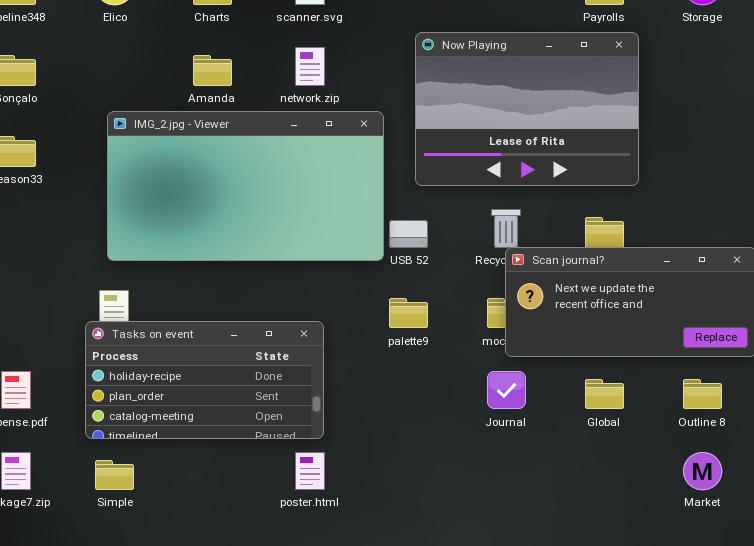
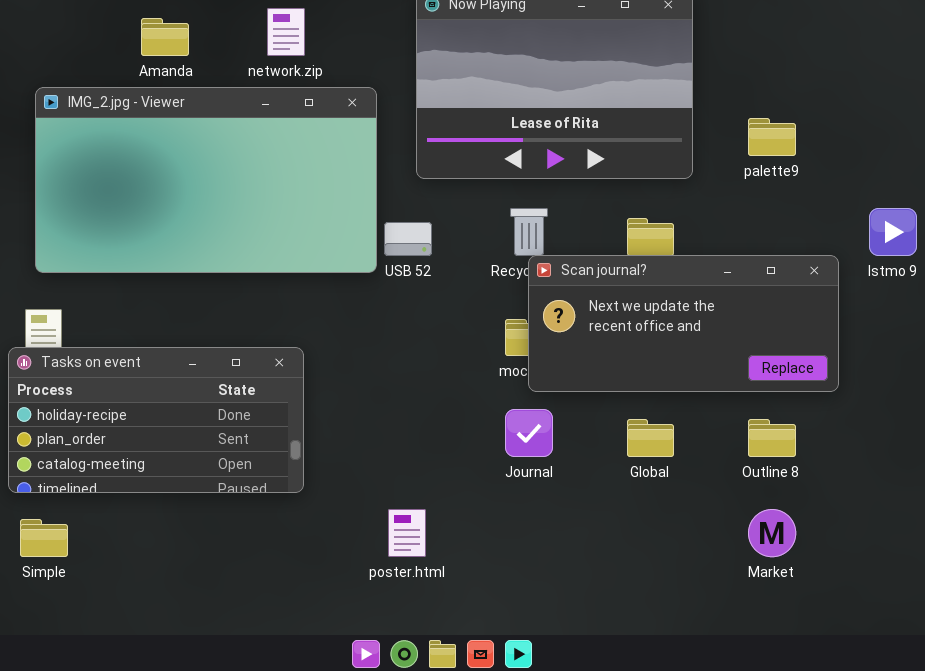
palette9: [389,298,428,328] -> [748,118,796,156], moved
poster.html: [295,452,325,490] -> [388,509,426,557], moved

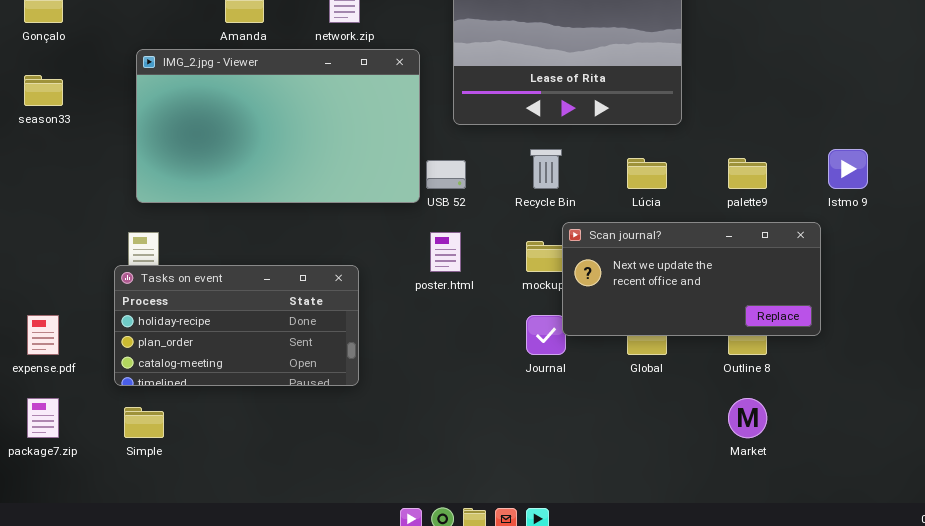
palette9: [748,118,796,156] -> [728,158,767,189], moved
Scan journal?: [528,255,839,392] -> [562,222,821,336], moved
poster.html: [388,509,426,557] -> [430,232,461,272], moved

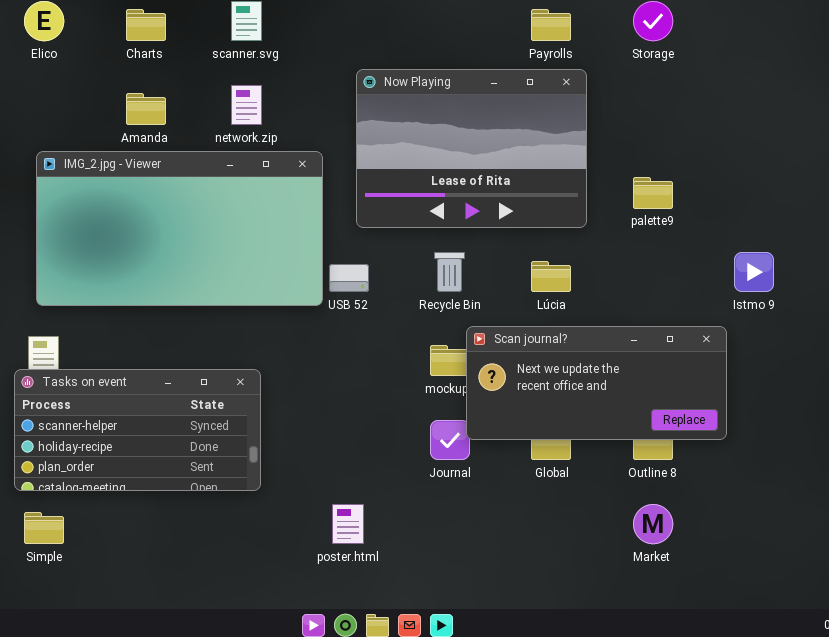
palette9: [728,158,767,189] -> [633,177,673,209], moved
poster.html: [430,232,461,272] -> [332,504,364,544], moved
Tasks on event: [114,265,359,386] -> [14,369,261,491], scrolled up 1 row

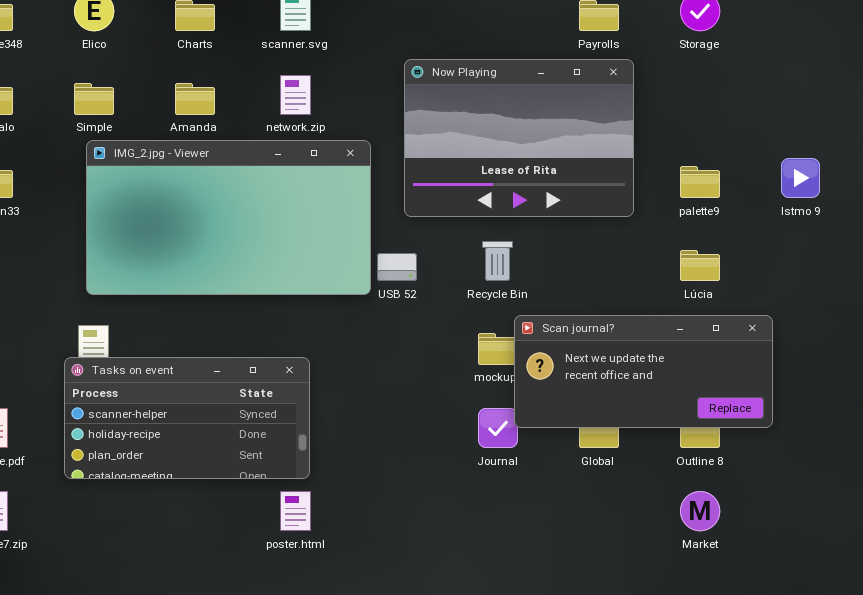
Istmo 9: [734,252,774,292] -> [781,158,820,198], moved
Lúcia: [531,261,571,292] -> [680,250,720,281], moved
poster.html: [332,504,364,544] -> [280,491,311,531], moved
Simple: [24,512,64,544] -> [74,83,114,115], moved

